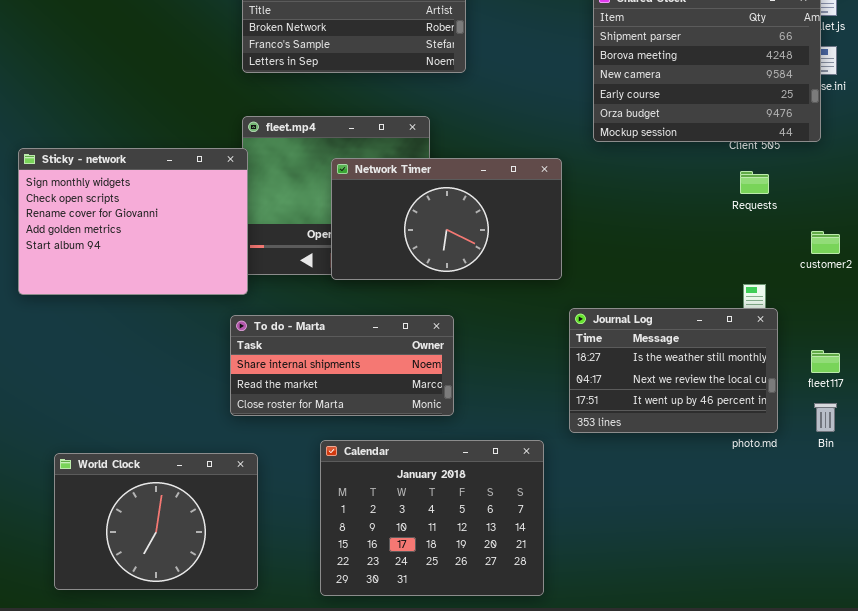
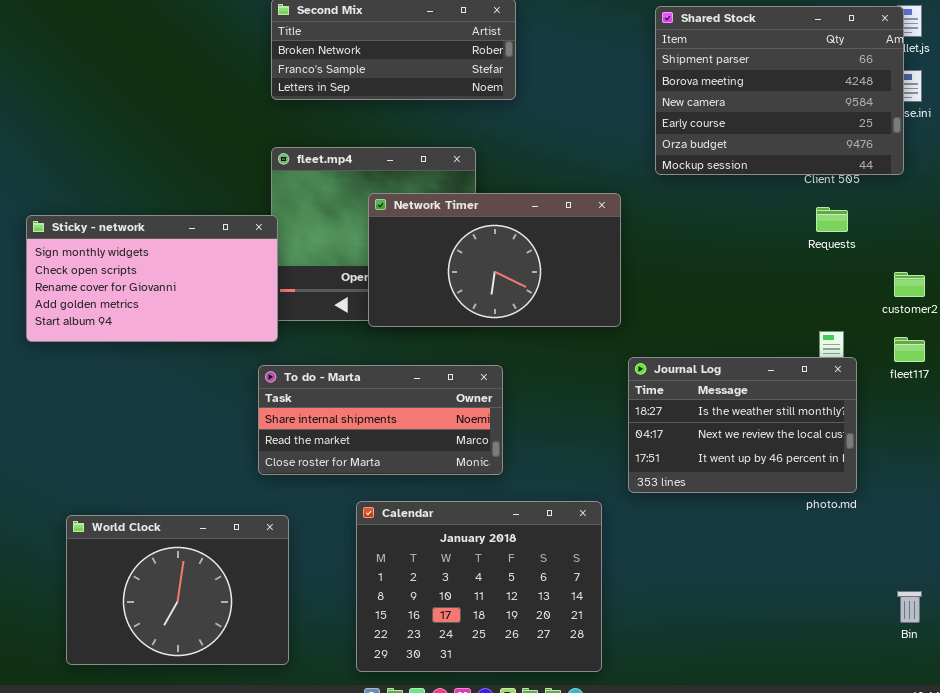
Sticky - network: [18,148,248,295] -> [26,215,278,342], resized
fleet117: [811,350,840,373] -> [894,337,925,362], moved
Bin: [814,403,837,432] -> [897,591,922,623], moved

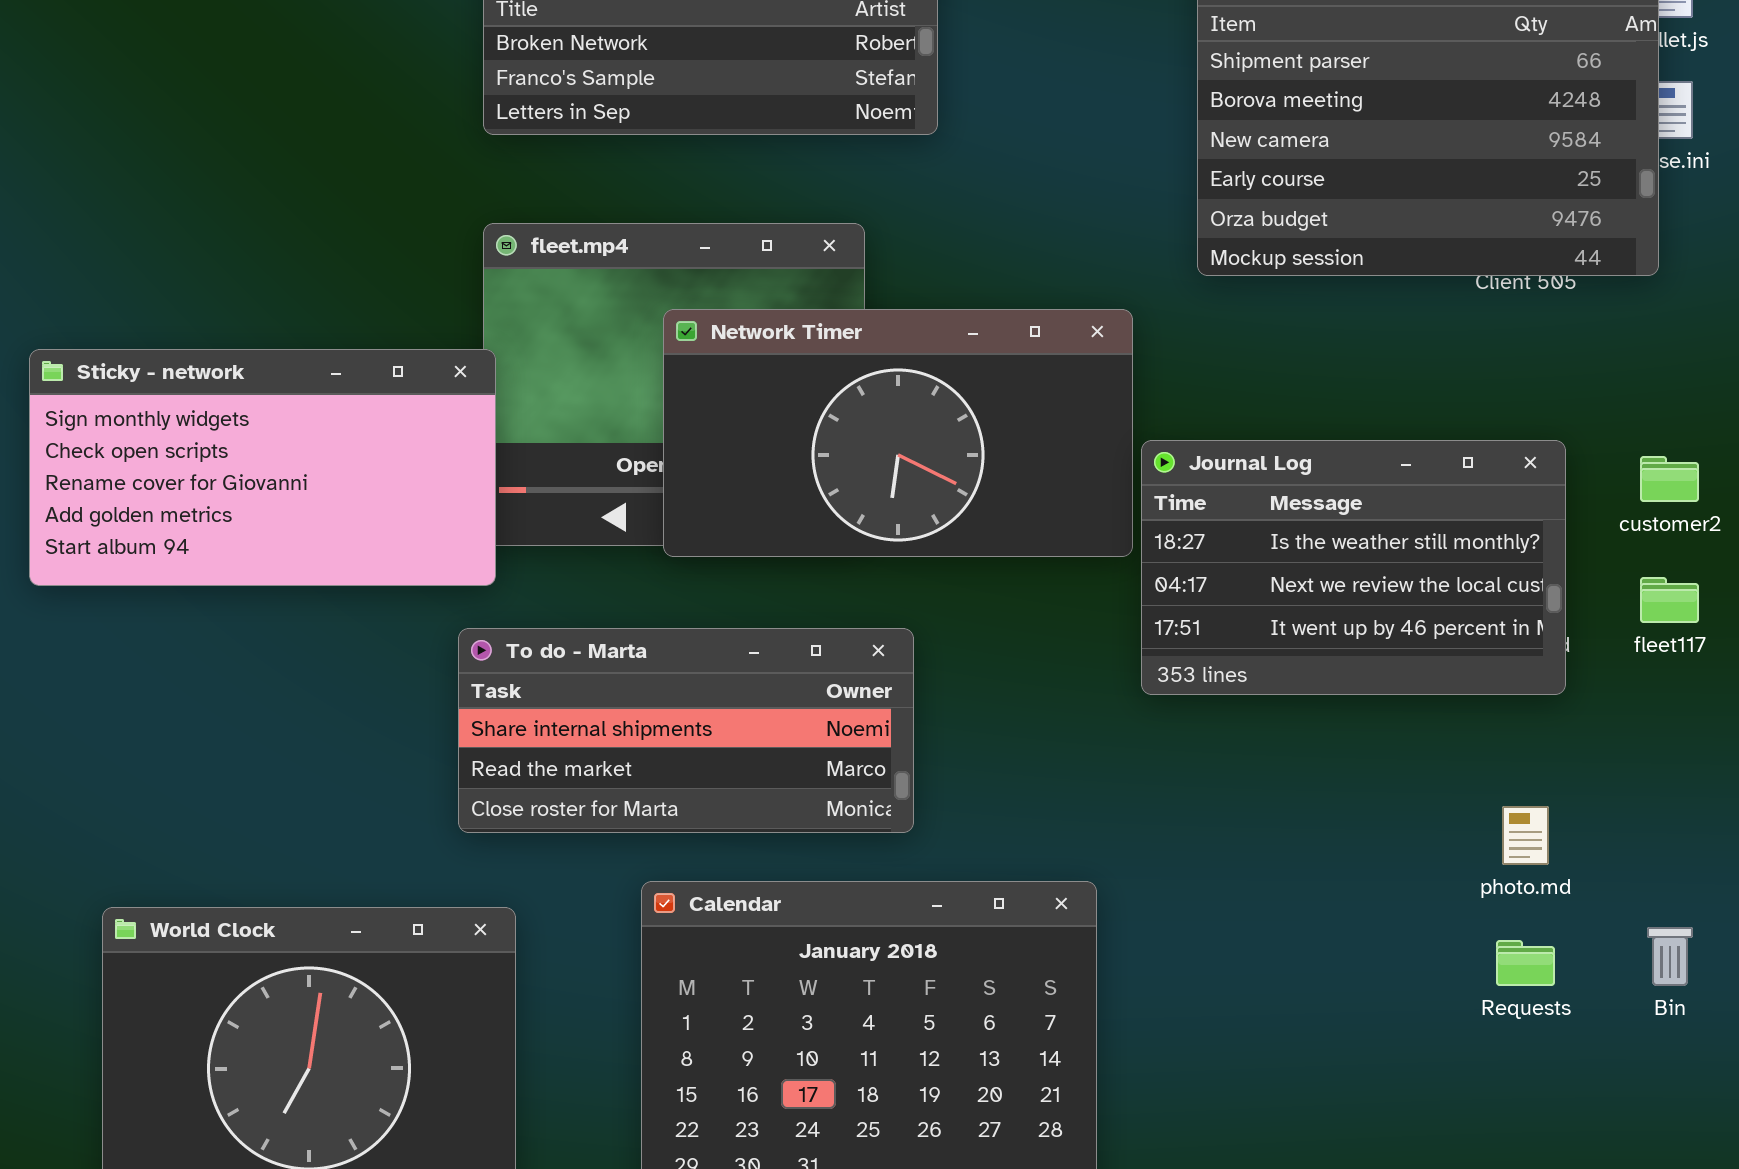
Requests: [816,207,848,232] -> [1496,940,1555,986], moved
Journal Log: [628,357,857,493] -> [1141,440,1566,695], moved
Bin: [897,591,922,623] -> [1647,927,1693,986], moved

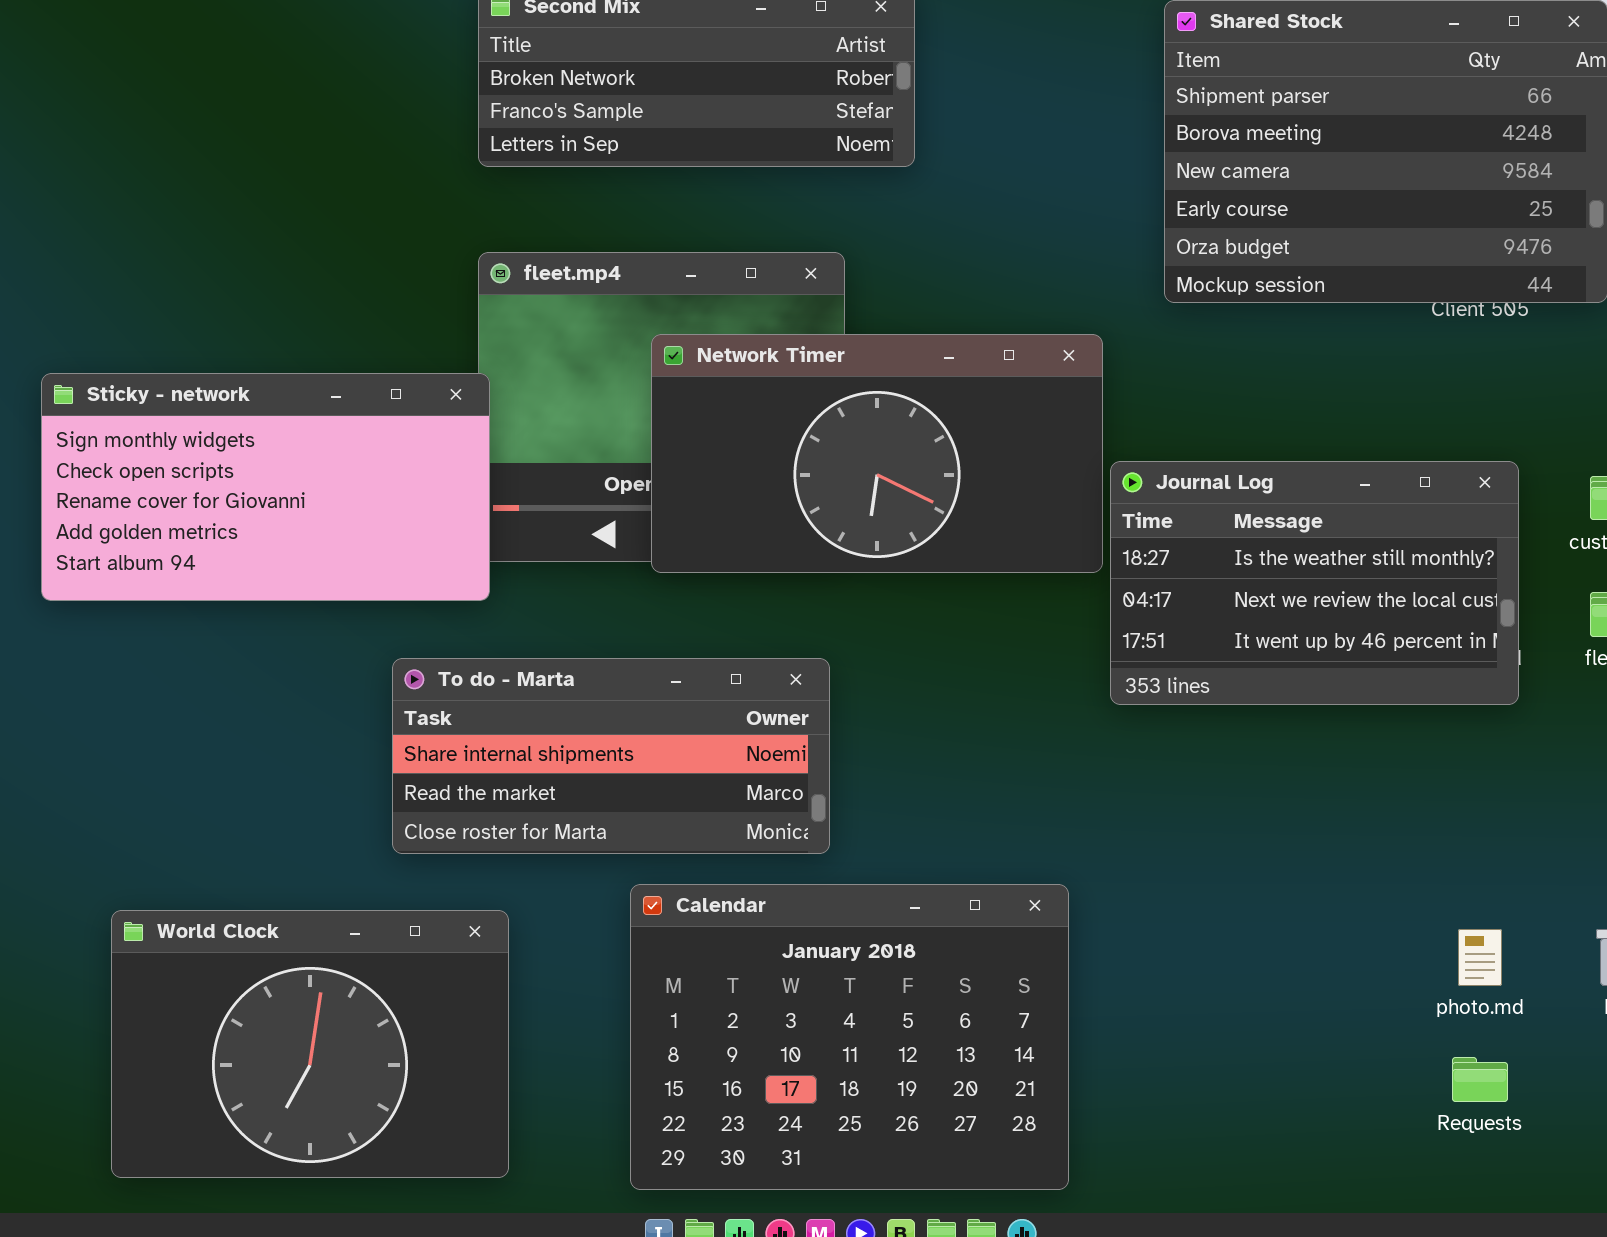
To do - Marta: [458,628,914,833] -> [392,658,830,854], moved
photo.md: [1502,806,1549,865] -> [1458,929,1502,986], moved
Requests: [1496,940,1555,986] -> [1452,1057,1508,1102], moved

